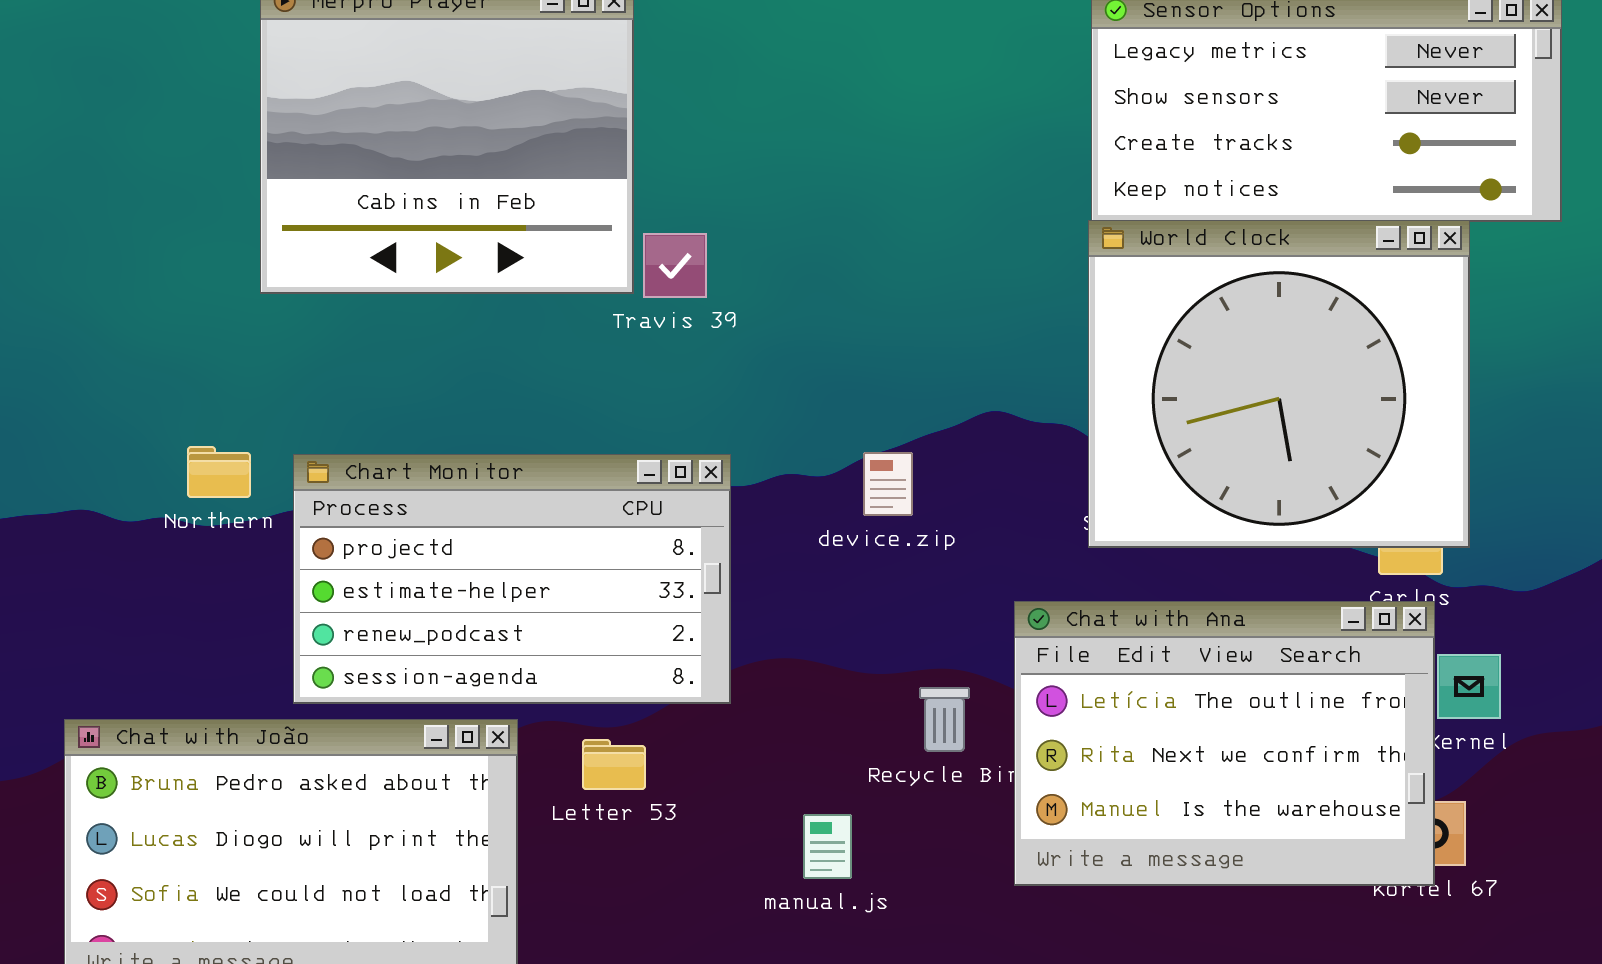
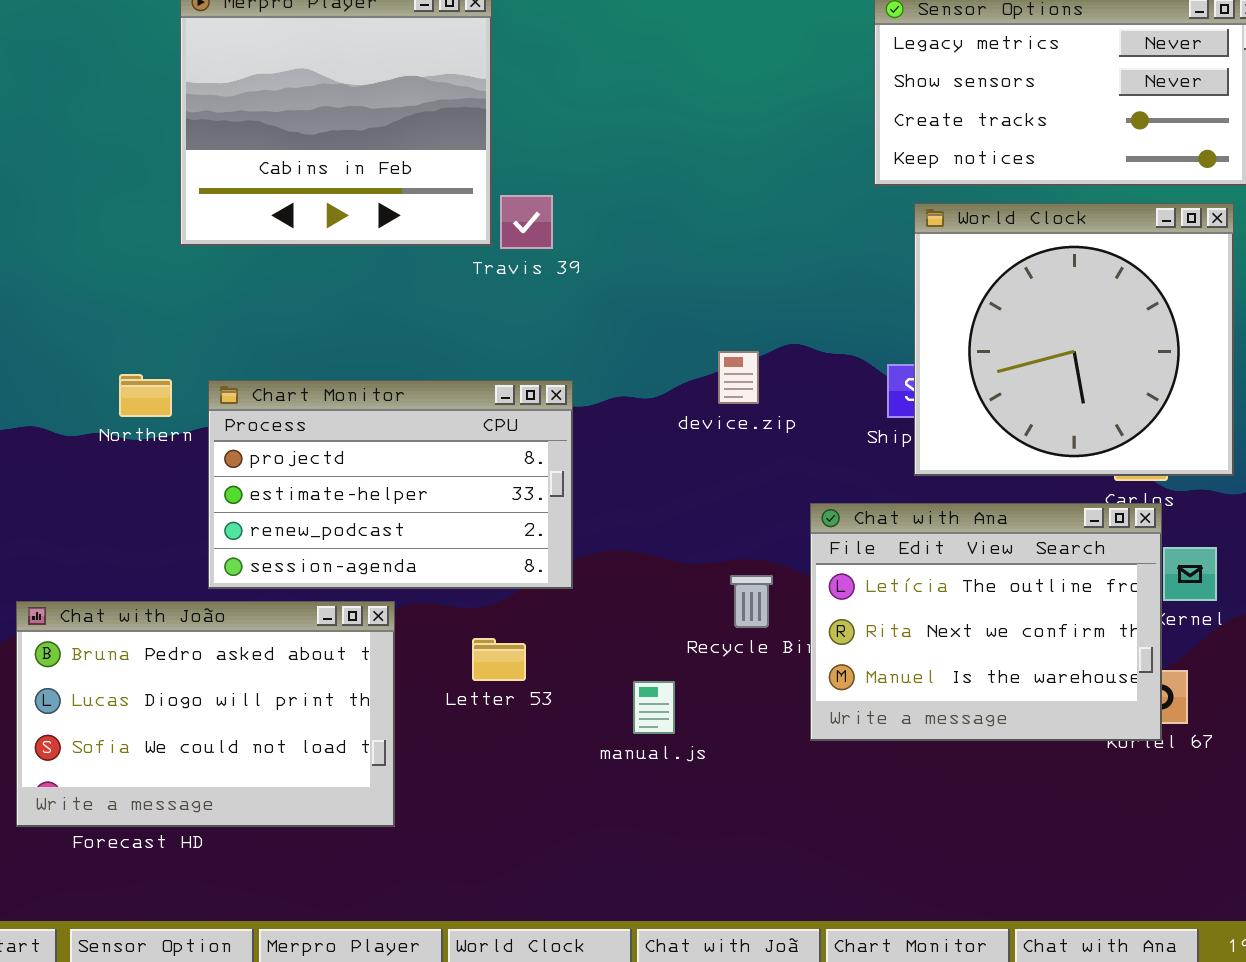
World Clock: [1088,220,1470,548] -> [914,203,1234,476], moved
device.zip: [863,452,913,516] -> [718,351,759,404], moved
Letter 53: [582,739,646,790] -> [472,638,526,681], moved

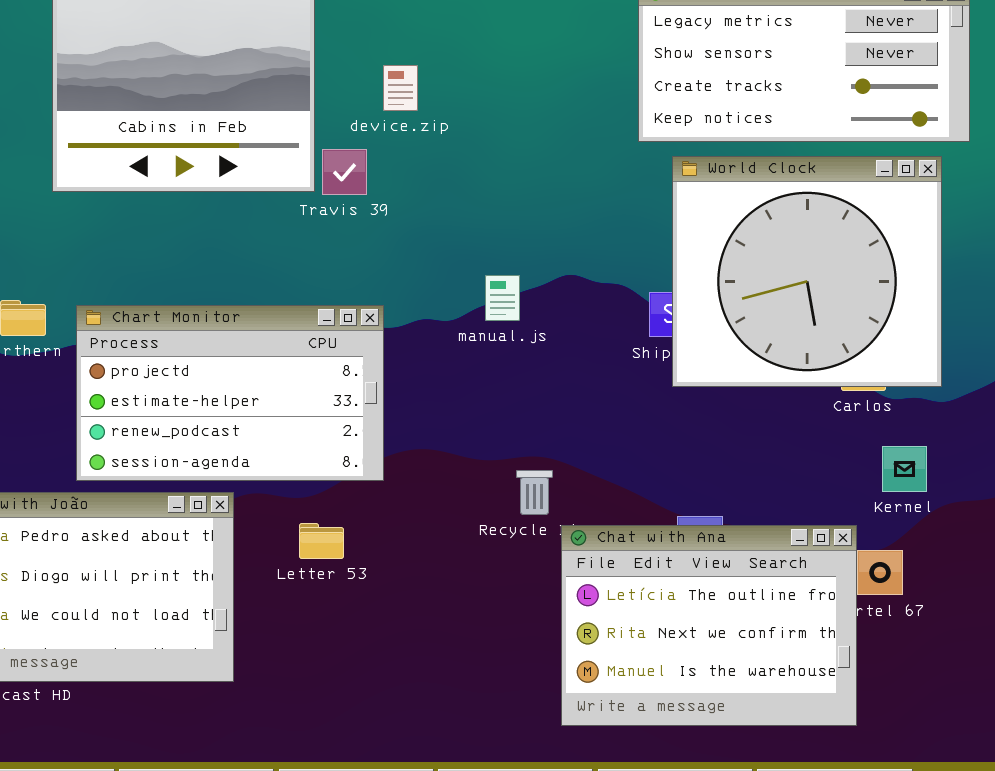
device.zip: [718,351,759,404] -> [383,65,418,111], moved
Chat with Ana: [810,503,1162,741] -> [561,525,857,726], moved
manual.js: [633,681,675,734] -> [485,275,520,321], moved

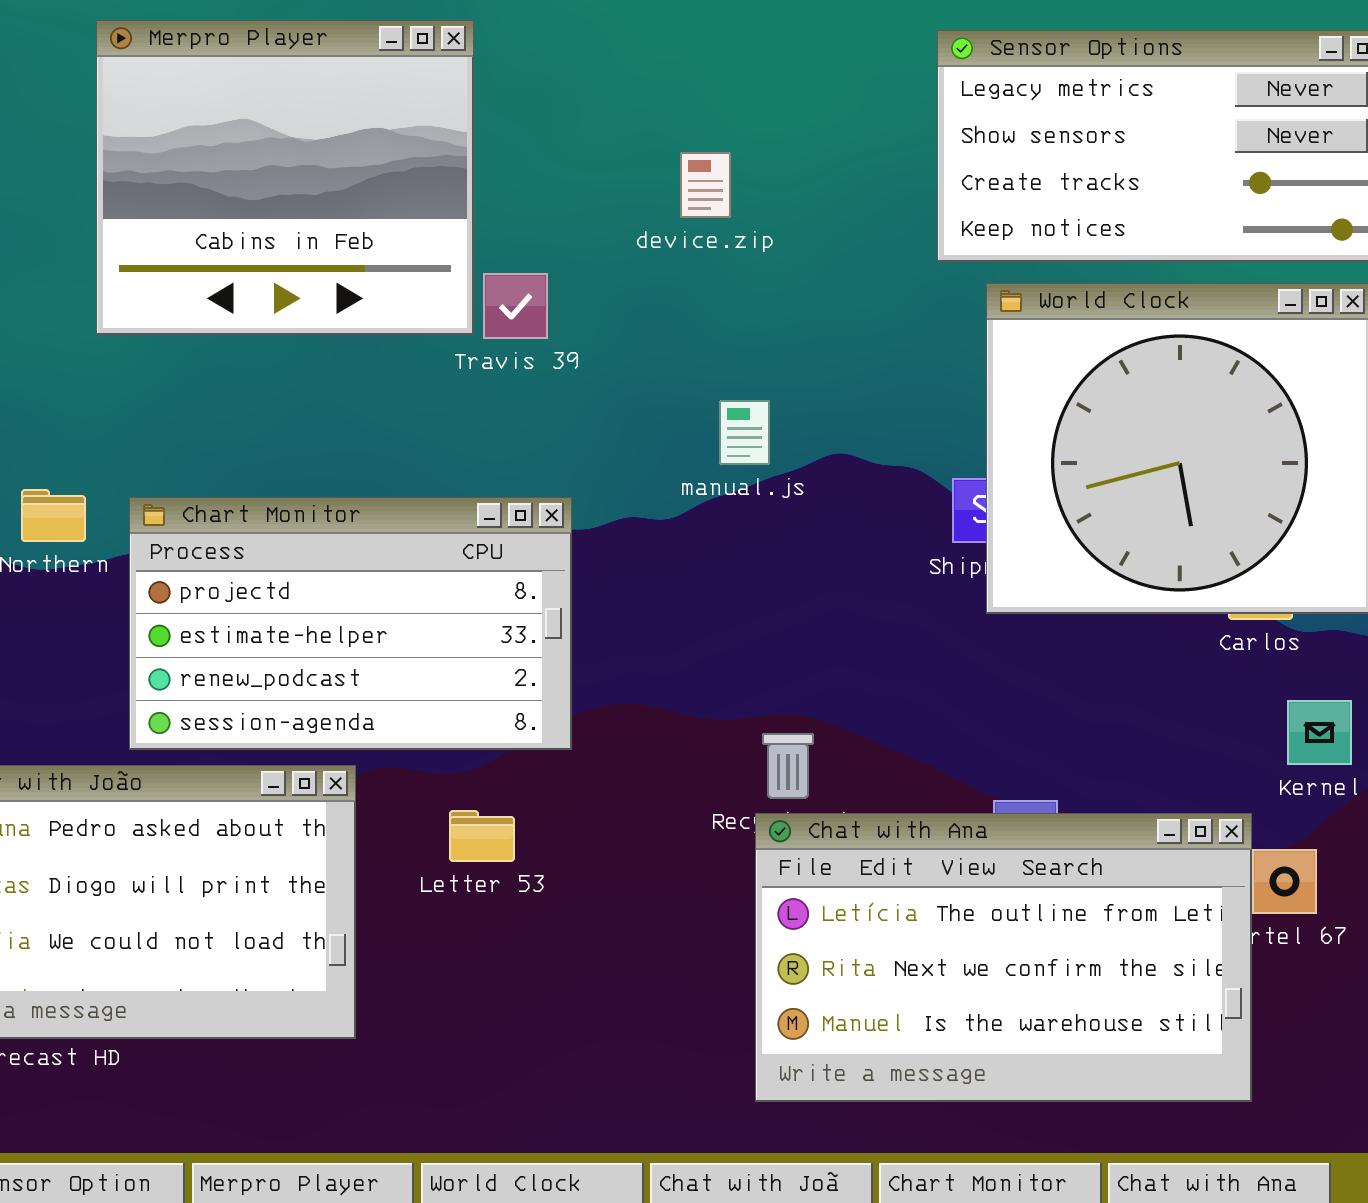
device.zip: [383,65,418,111] -> [680,152,731,218], moved
manual.js: [485,275,520,321] -> [719,400,770,465], moved
Chat with Ana: [561,525,857,726] -> [755,813,1252,1102], resized

